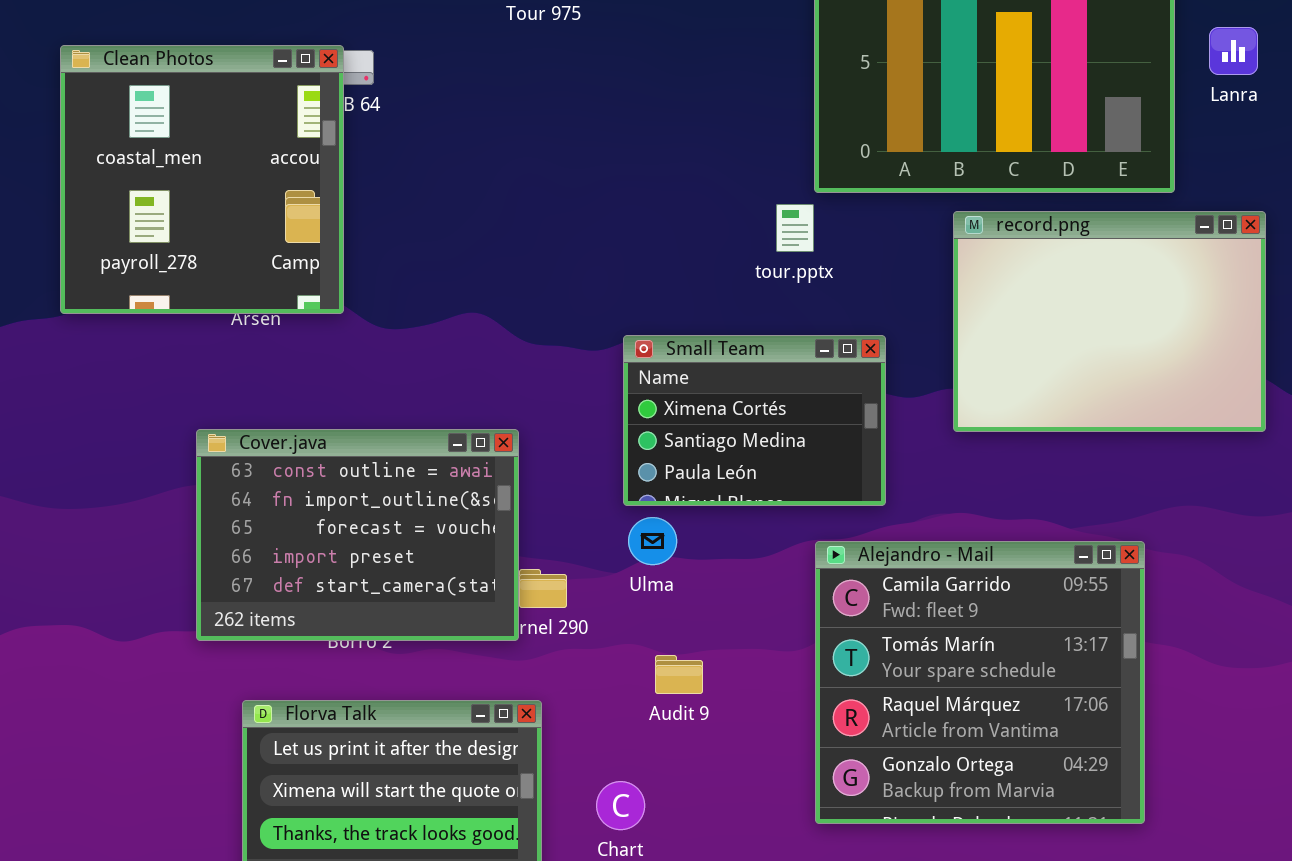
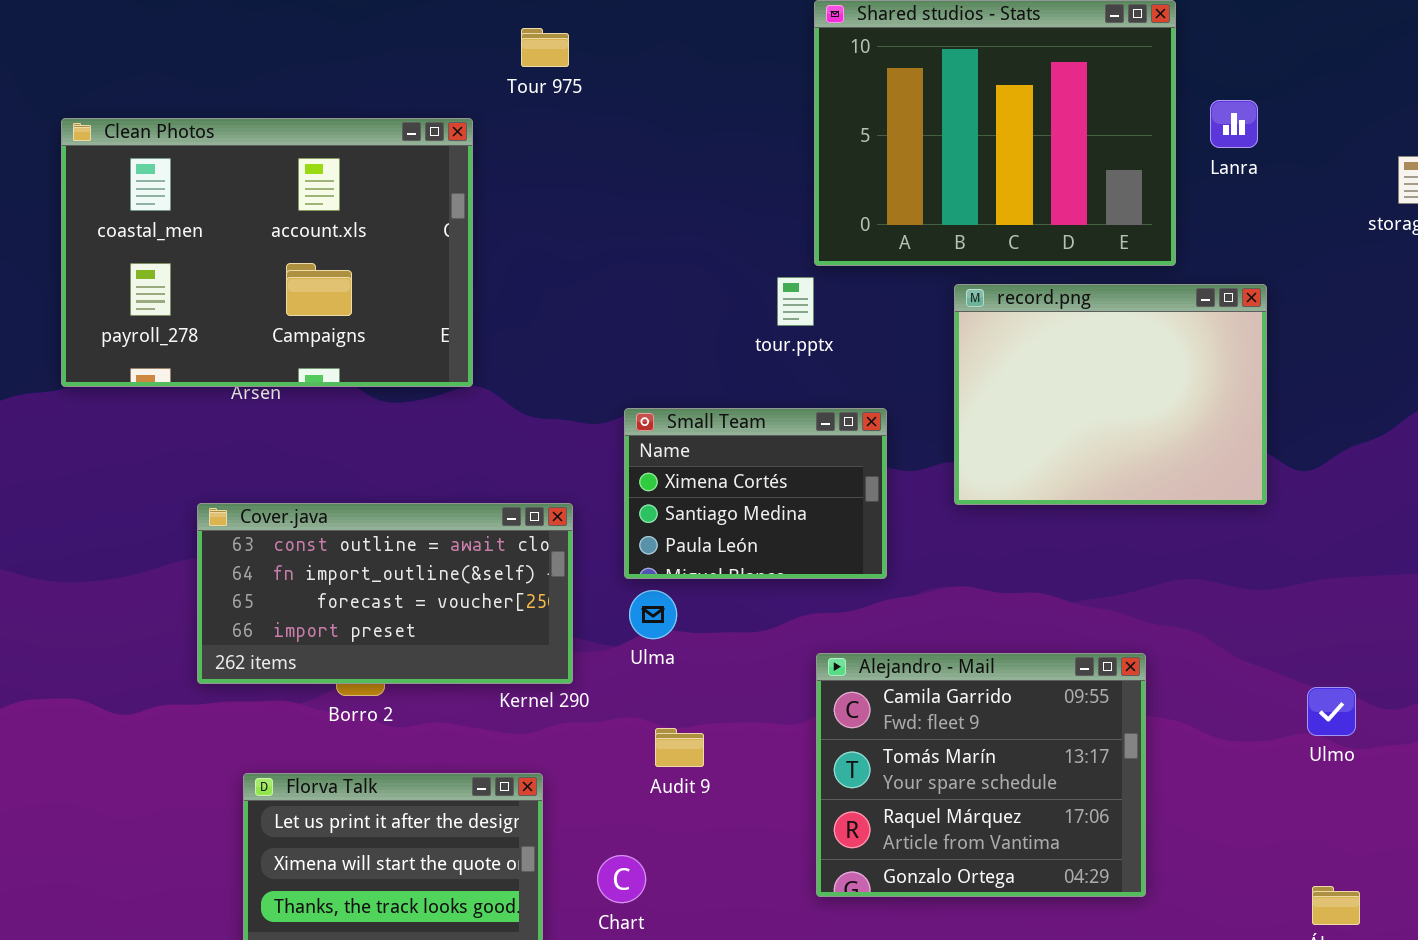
Clean Photos: [60,45,344,314] -> [61,118,473,387], resized
Cover.java: [196,429,519,641] -> [197,503,573,684], resized
Alejandro - Mail: [815,541,1145,824] -> [816,653,1146,897], resized

